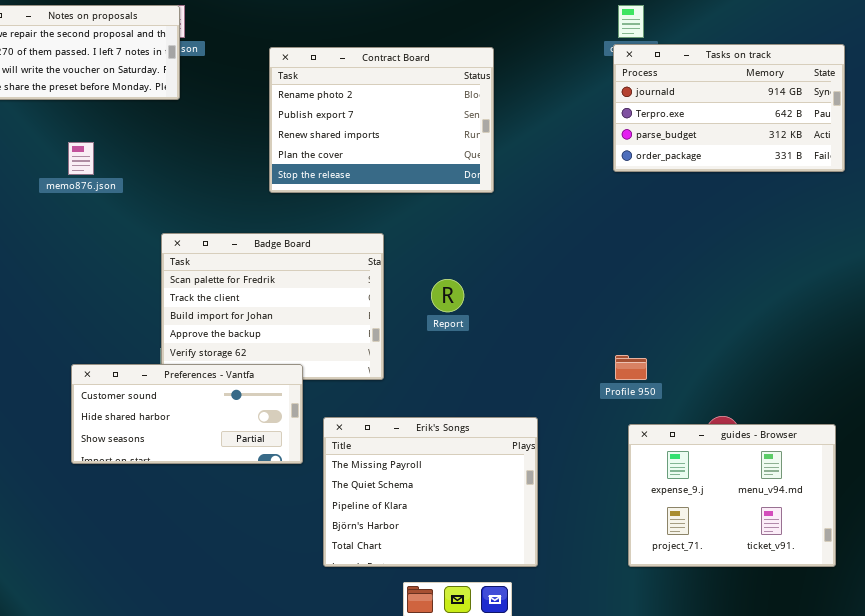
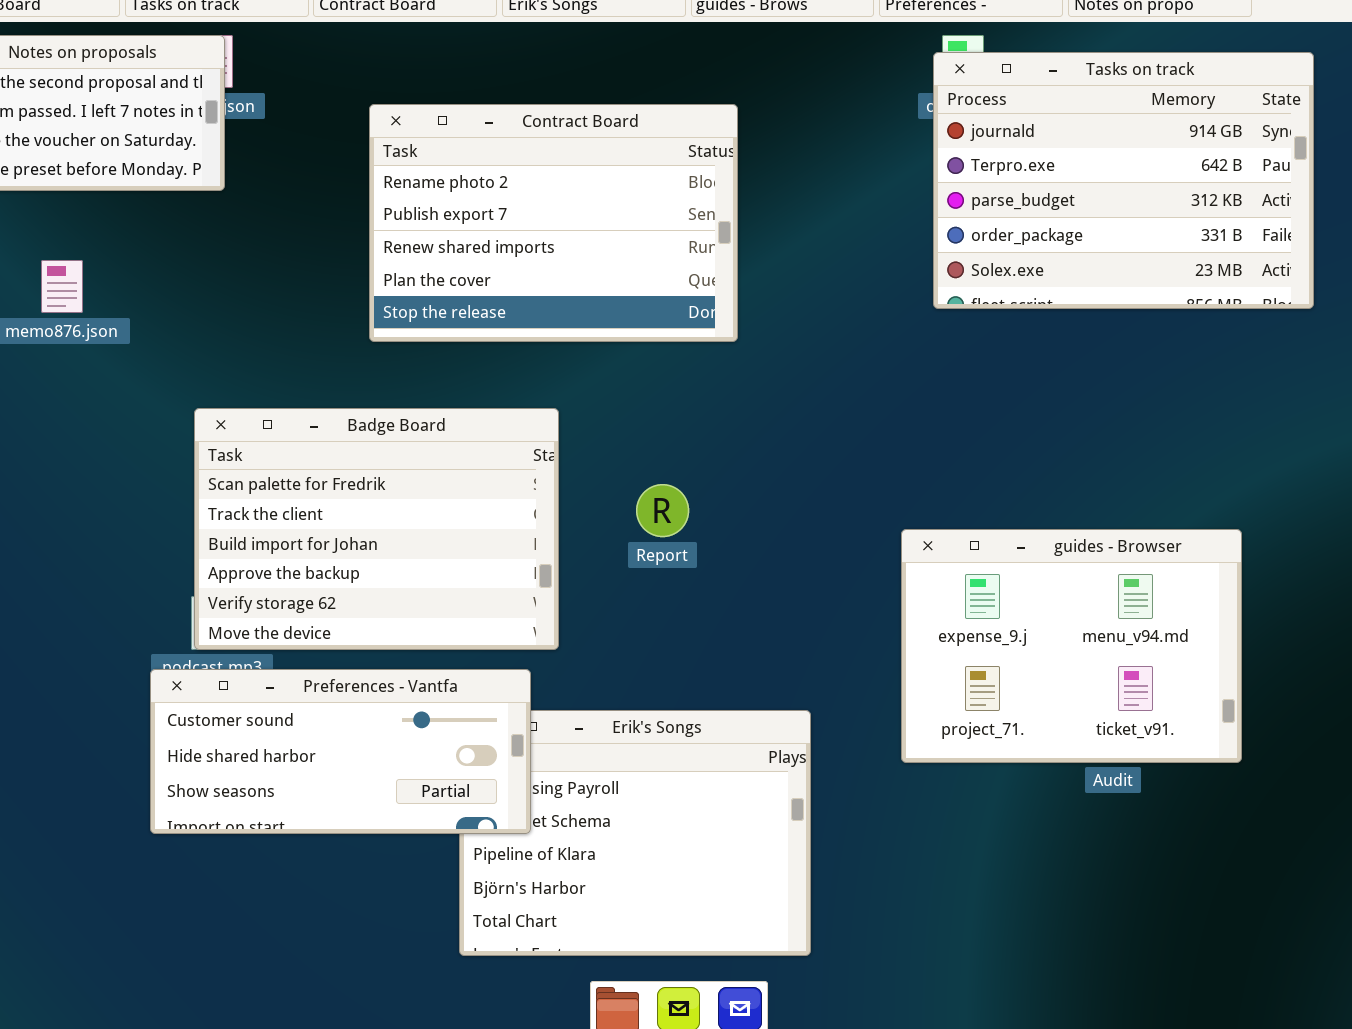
Tasks on track: [613,44,845,172] -> [933,52,1314,309], resized
Preferences - Vantfa: [71,364,303,464] -> [150,669,531,834], moved
guides - Browser: [628,424,836,567] -> [901,529,1242,763], moved

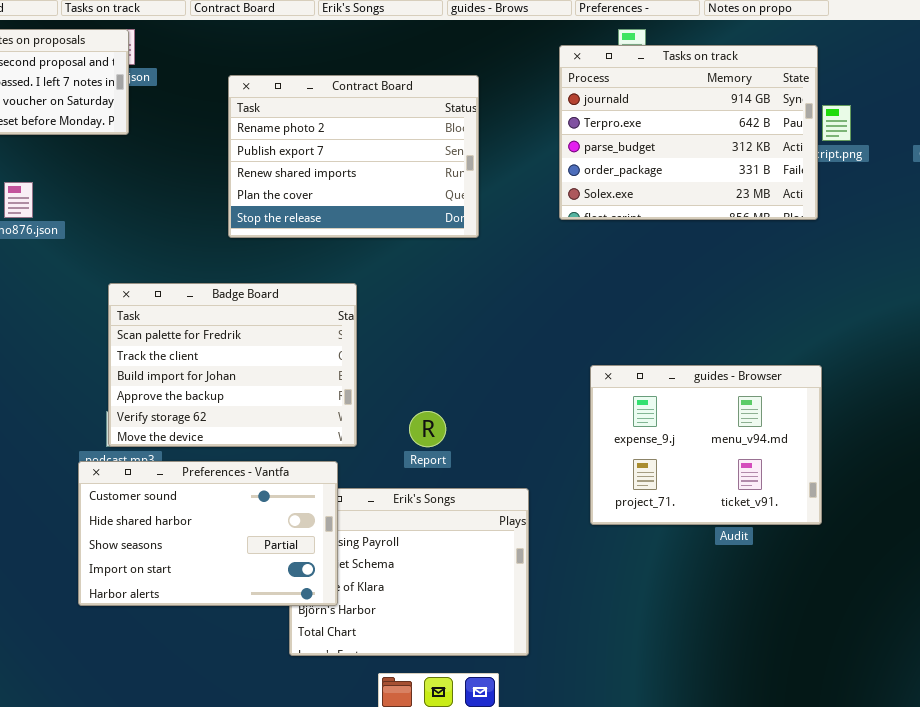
Tasks on track: [933,52,1314,309] -> [559,45,818,220], moved
Report: [636,484,689,537] -> [409,411,446,447], moved
Preferences - Vantfa: [150,669,531,834] -> [78,461,338,606], resized

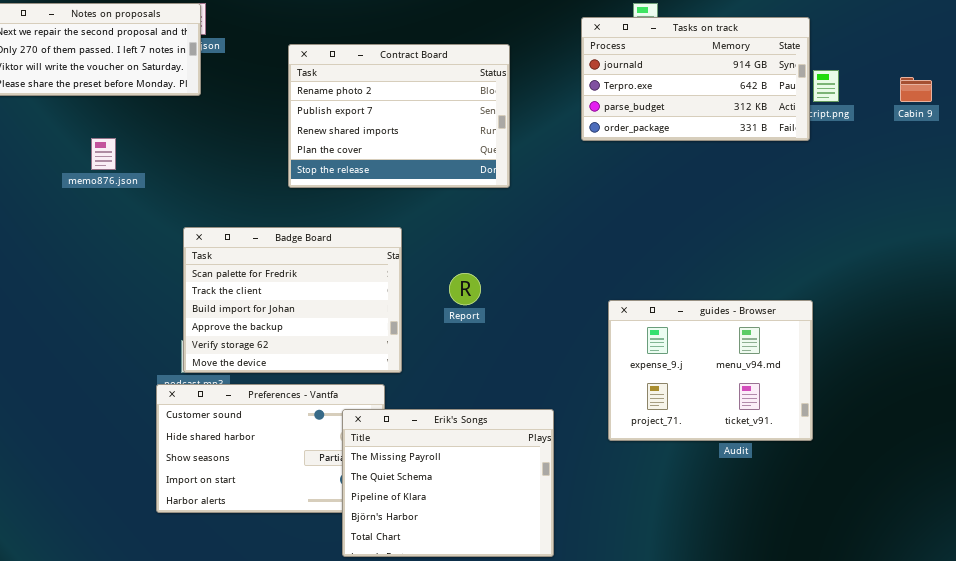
Tasks on track: [559,45,818,220] -> [581,17,810,141], resized
Report: [409,411,446,447] -> [449,273,481,305], moved
Erik's Songs: [289,488,529,656] -> [342,409,554,557], raised

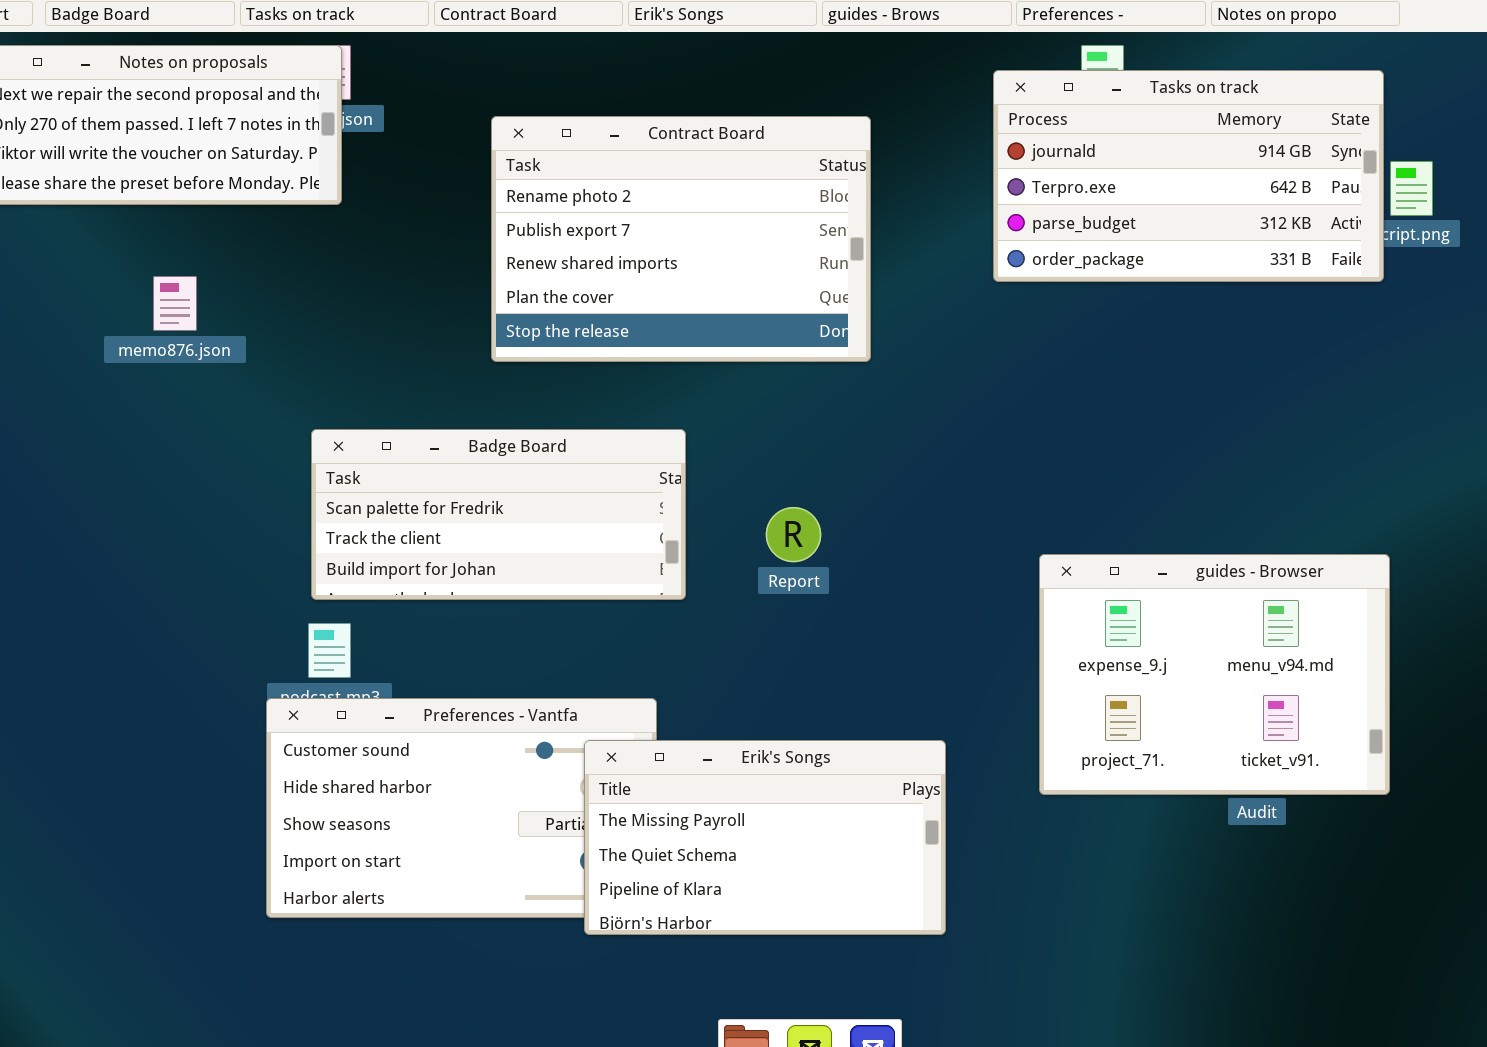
Badge Board: [183,227,402,373] -> [311,429,686,600], resized
Erik's Songs: [342,409,554,557] -> [584,740,946,935], resized

